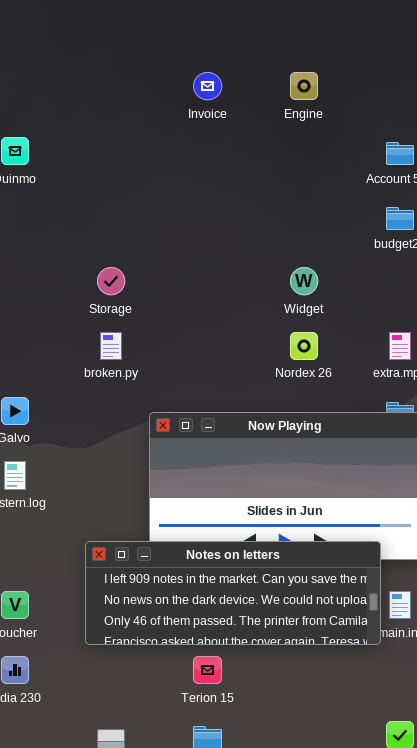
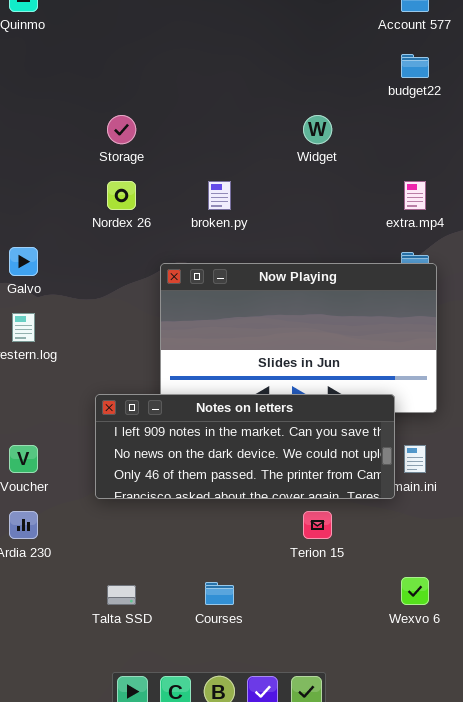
broken.py: [100,332,122,360] -> [208,181,231,210], moved
Nordex 26: [290,332,318,360] -> [107,181,136,210], moved
Terion 15: [193,656,222,684] -> [303,511,332,539], moved

